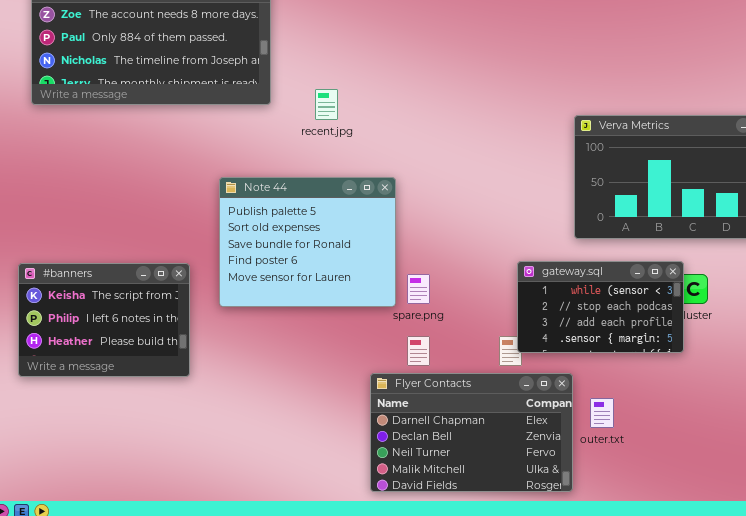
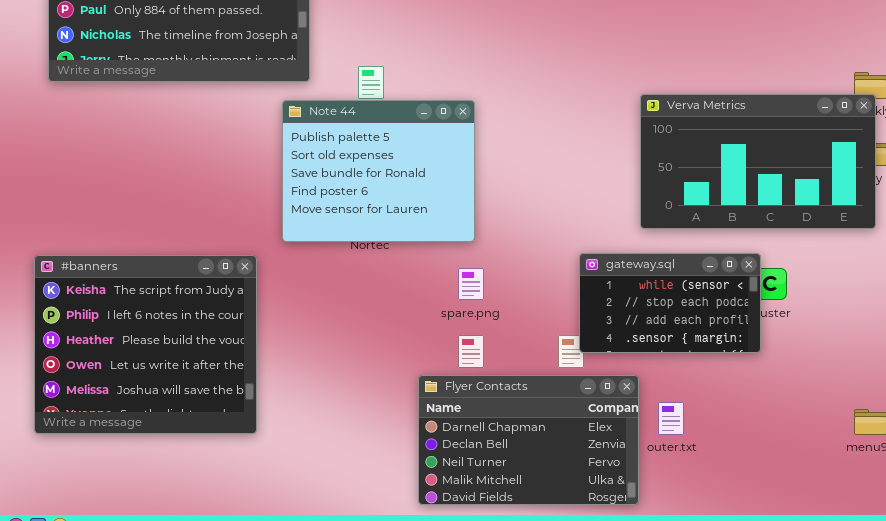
Note 44: [219,177,396,307] -> [282,100,475,242], moved
#banners: [18,263,190,377] -> [34,255,257,434], resized

